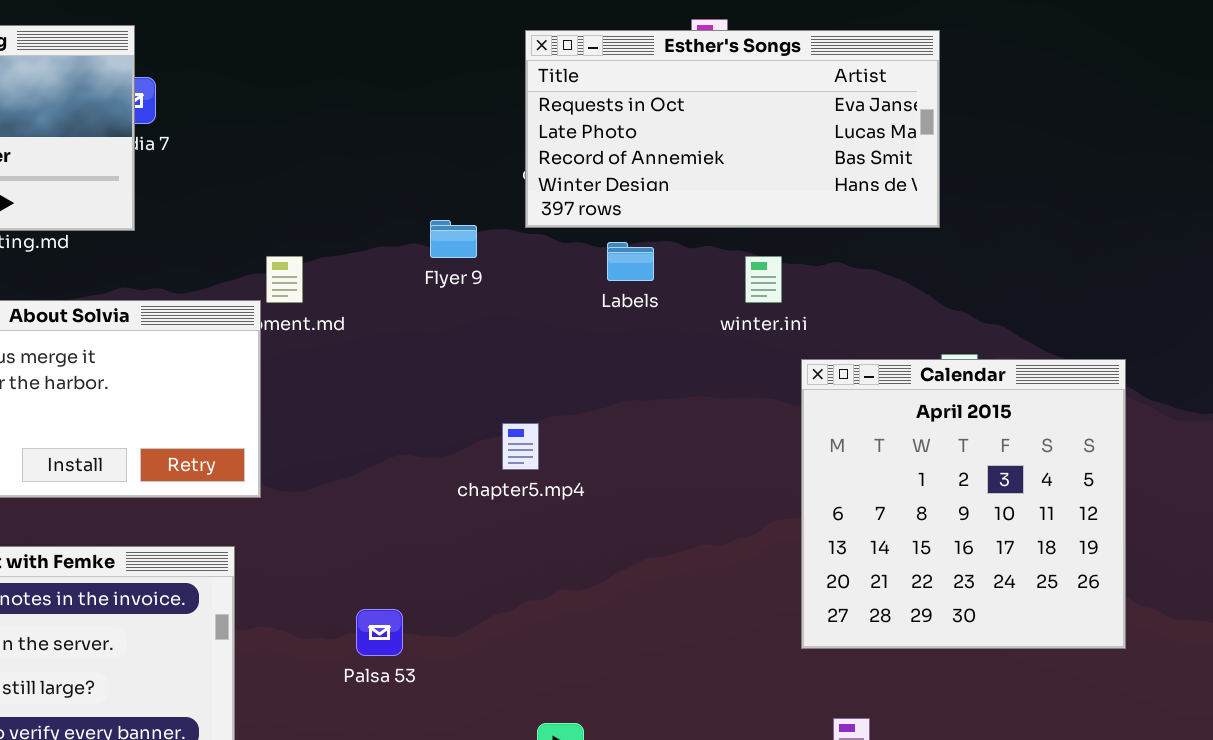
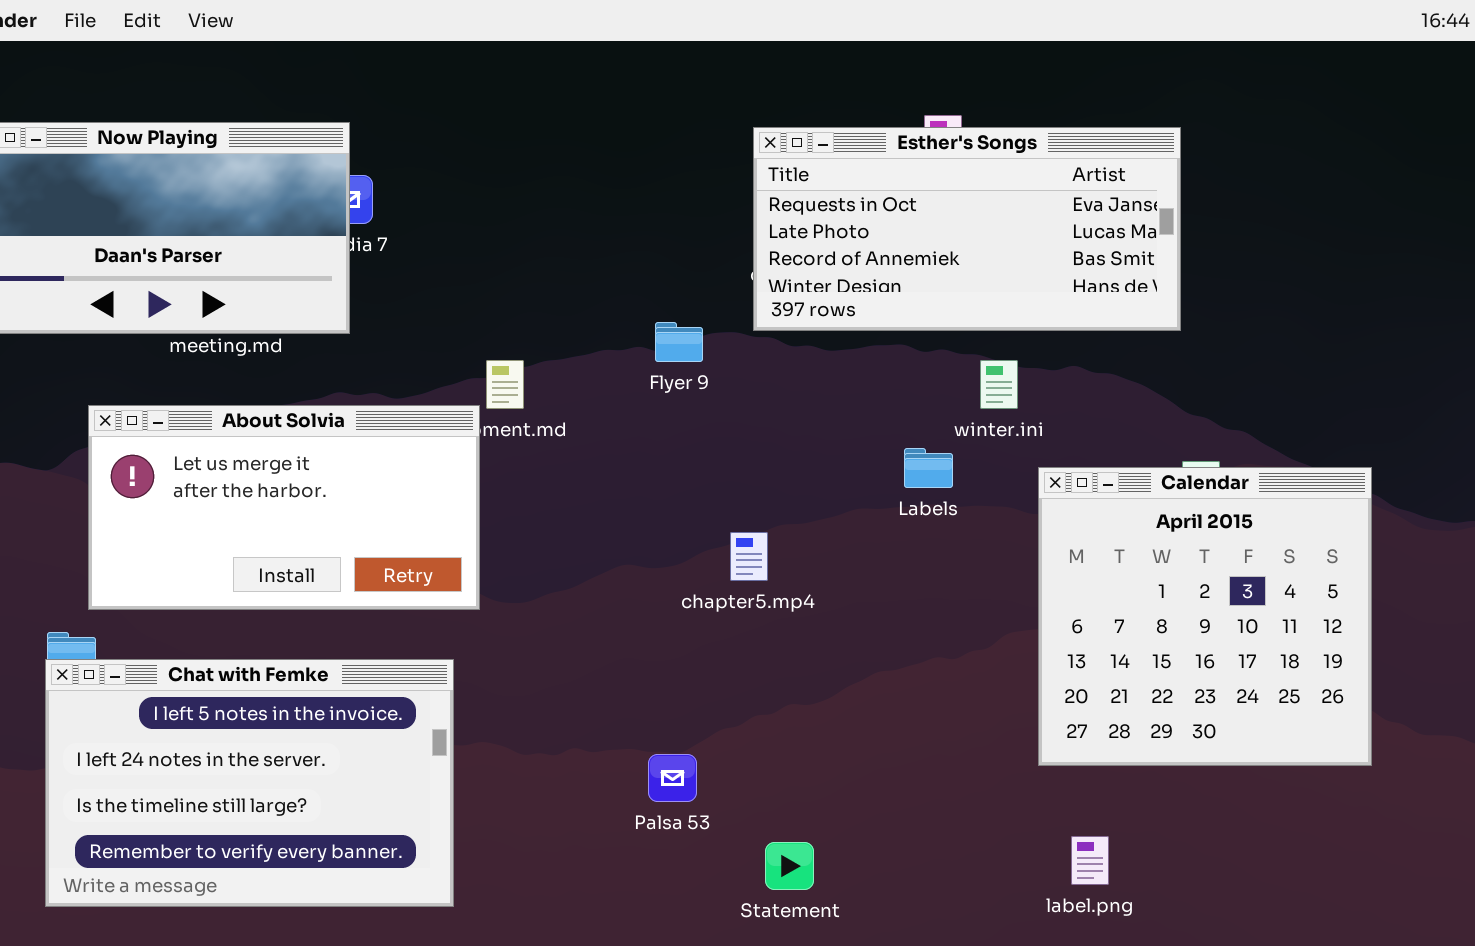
Labels: [607,242,654,281] -> [904,448,953,488], moved
Palsa 53: [356,609,403,656] -> [648,754,697,802], moved

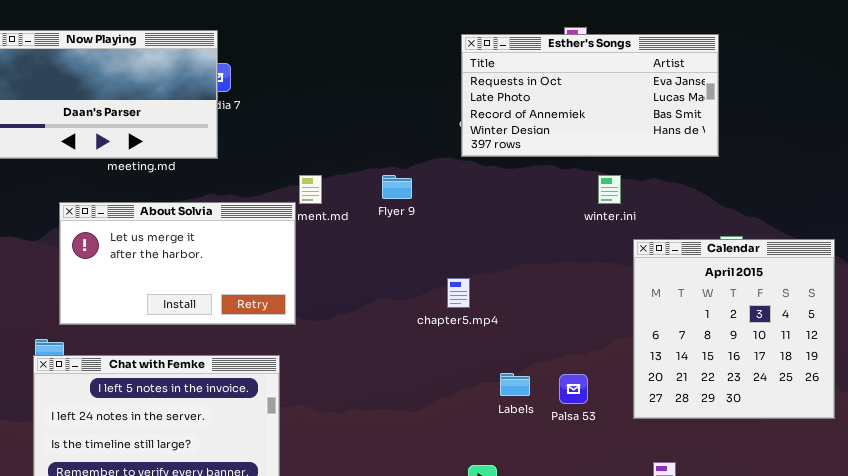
Flyer 9: [655,322,703,362] -> [382,175,412,199], moved
Labels: [904,448,953,488] -> [500,373,530,396], moved
Palsa 53: [648,754,697,802] -> [559,374,588,404], moved

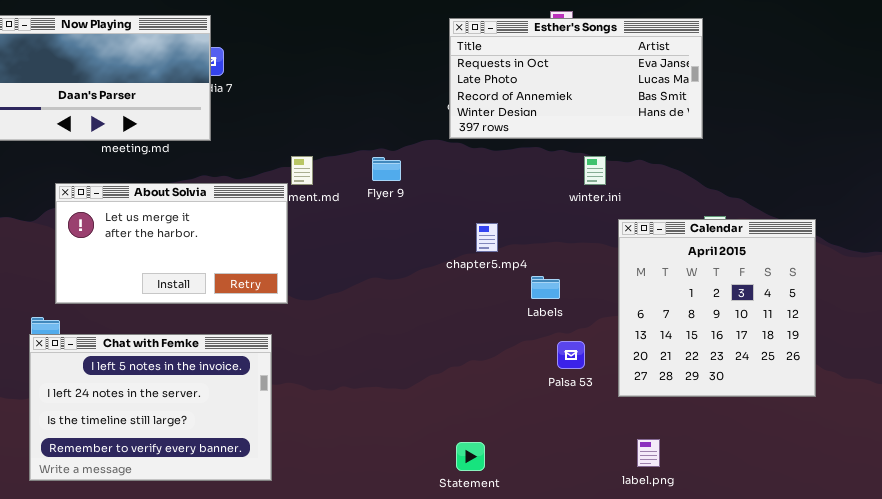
chapter5.mp4: [447,278,470,308] -> [476,223,498,252], moved
Labels: [500,373,530,396] -> [531,276,560,299], moved
Palsa 53: [559,374,588,404] -> [557,341,585,369], moved

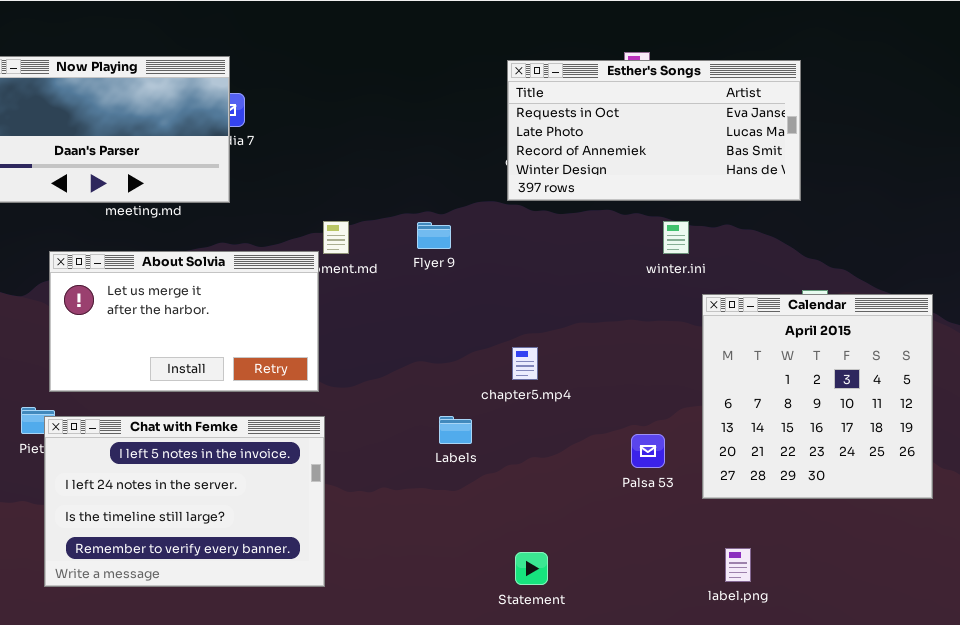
chapter5.mp4: [476,223,498,252] -> [512,347,538,380], moved
Labels: [531,276,560,299] -> [439,416,472,444], moved
Chat with Femke: [29,334,272,481] -> [44,416,325,587], moved

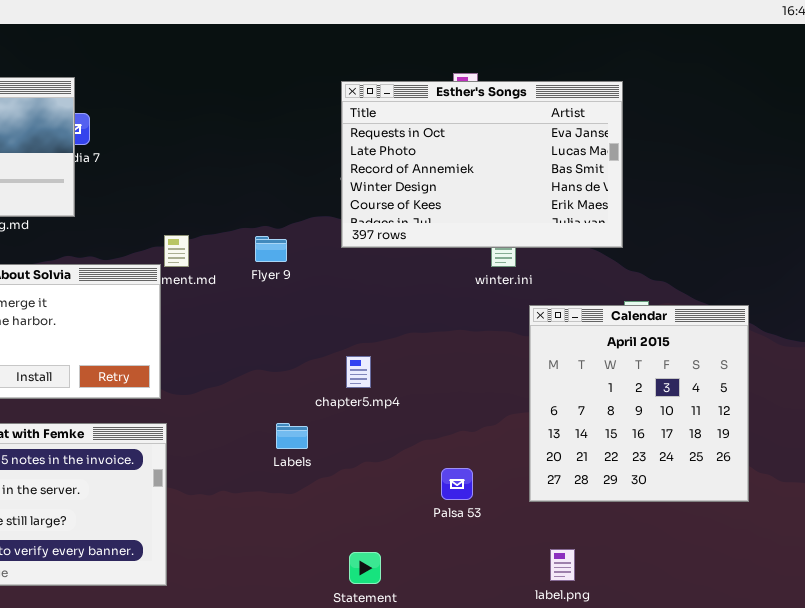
Esther's Songs: [507,60,801,201] -> [341,81,623,248], resized
Palsa 53: [631,434,665,468] -> [441,468,473,500], moved

